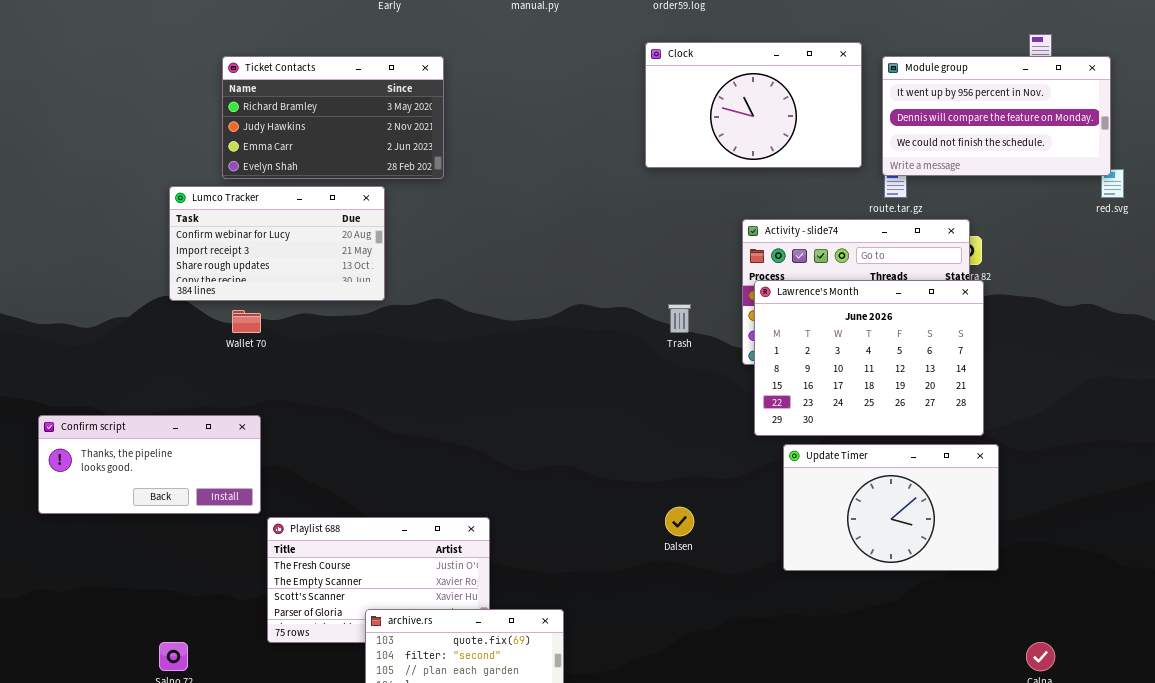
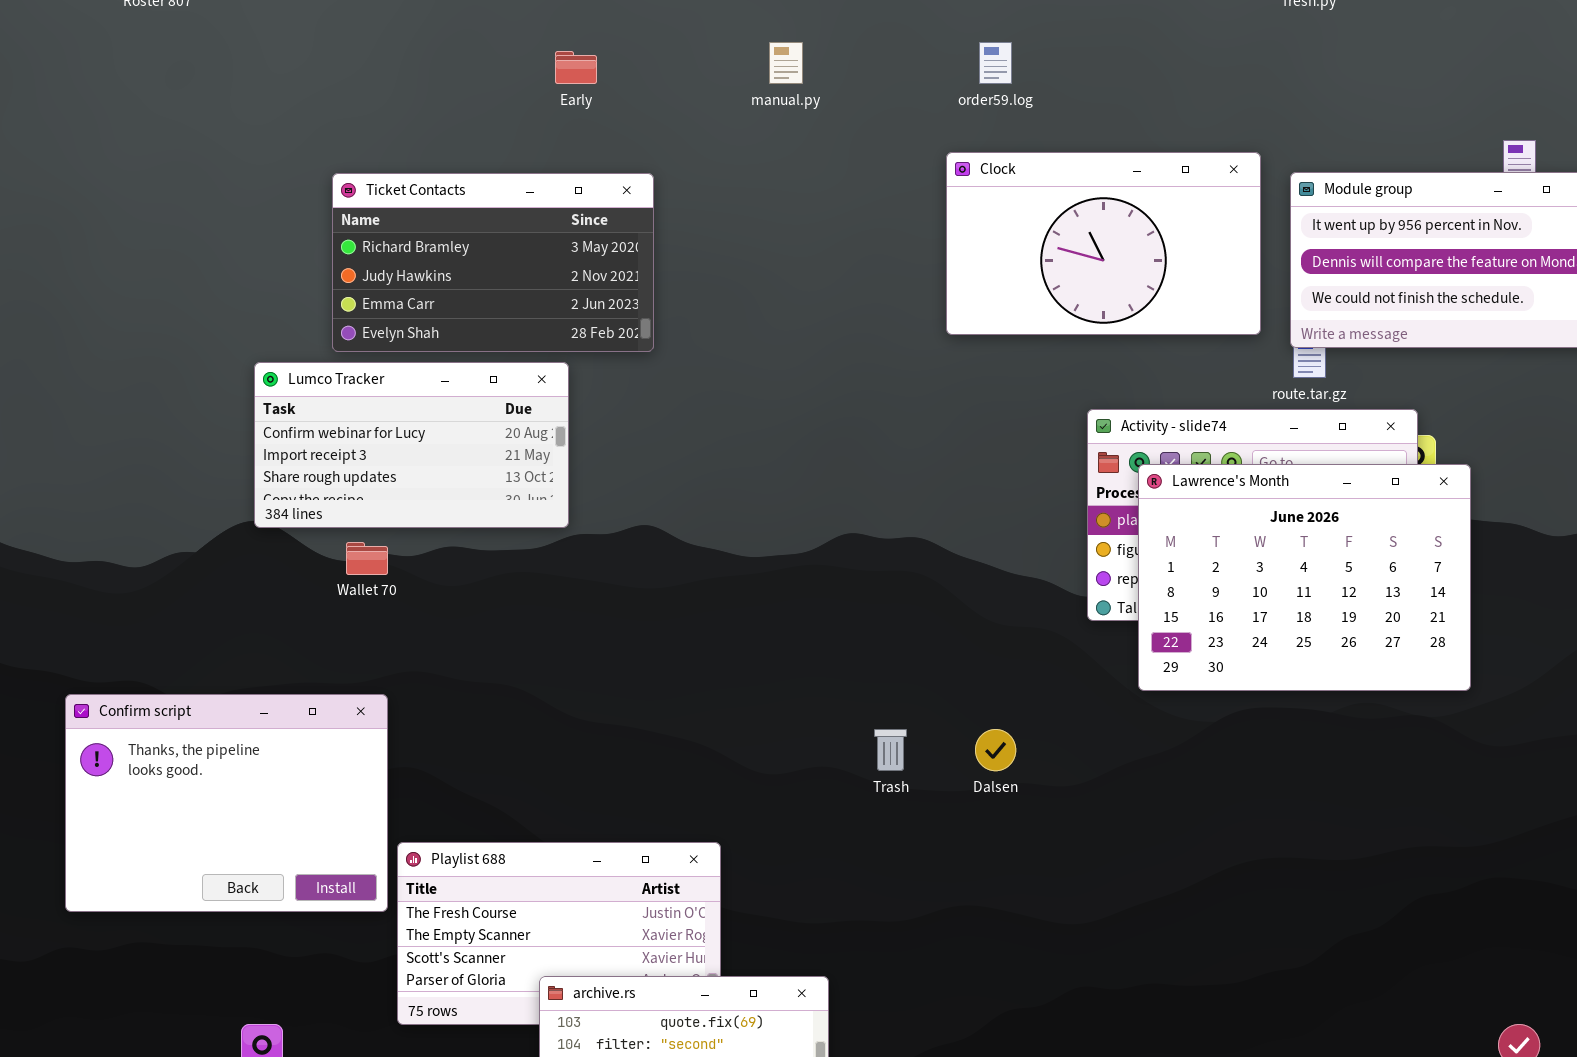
Lawrence's Month: [754,280,984,436] -> [1138,464,1471,691], moved
Trash: [668,304,691,333] -> [874,729,907,771], moved
Confirm script: [38,415,261,514] -> [65,694,388,912], resized
Update Timer: [783,444,999,571] -> none, closed
Dalsen: [665,507,694,536] -> [975,729,1016,771], moved

